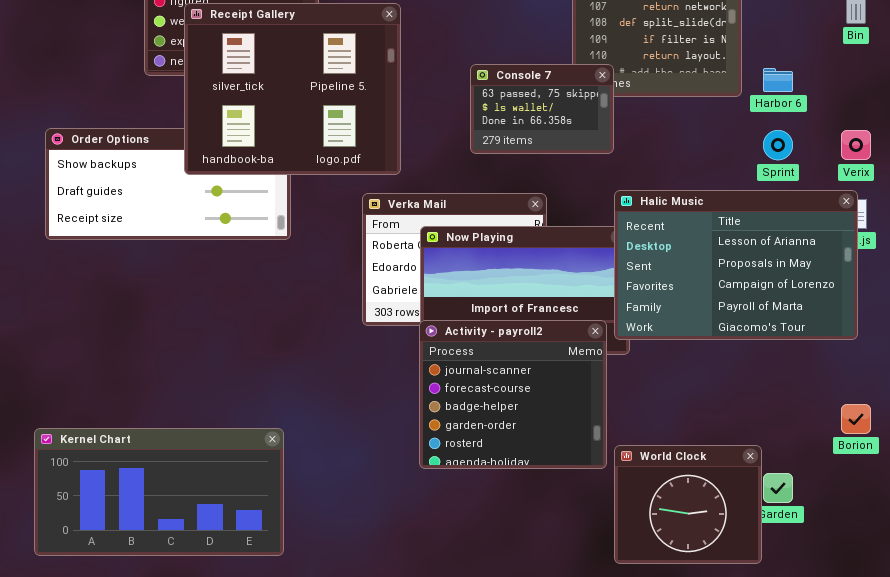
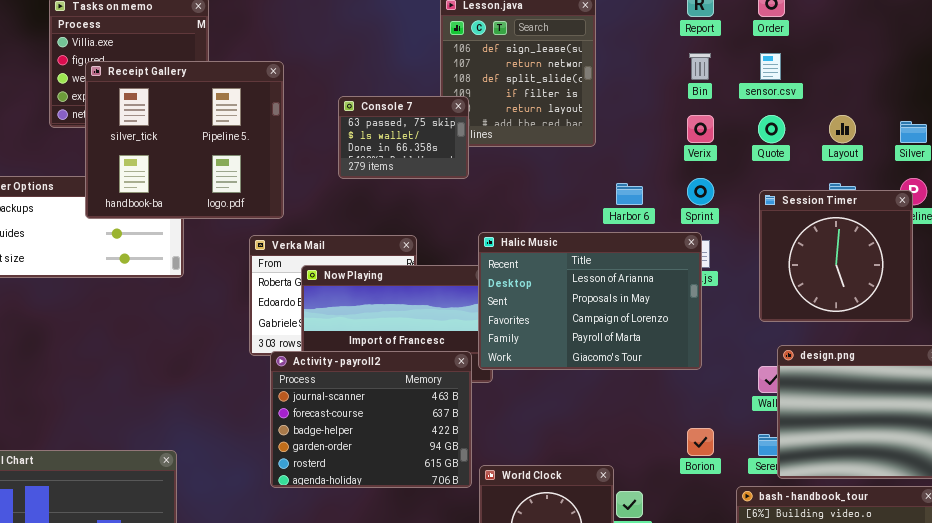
Console 7: [470,64,614,154] -> [338,96,469,179], moved
Harbor 6: [763,68,793,92] -> [616,183,643,205], moved
Sprint: [763,130,793,160] -> [687,178,714,205], moved
Verix: [841,130,871,160] -> [687,115,714,143], moved
Activity - payroll2: [419,320,607,469] -> [270,351,472,488], resized

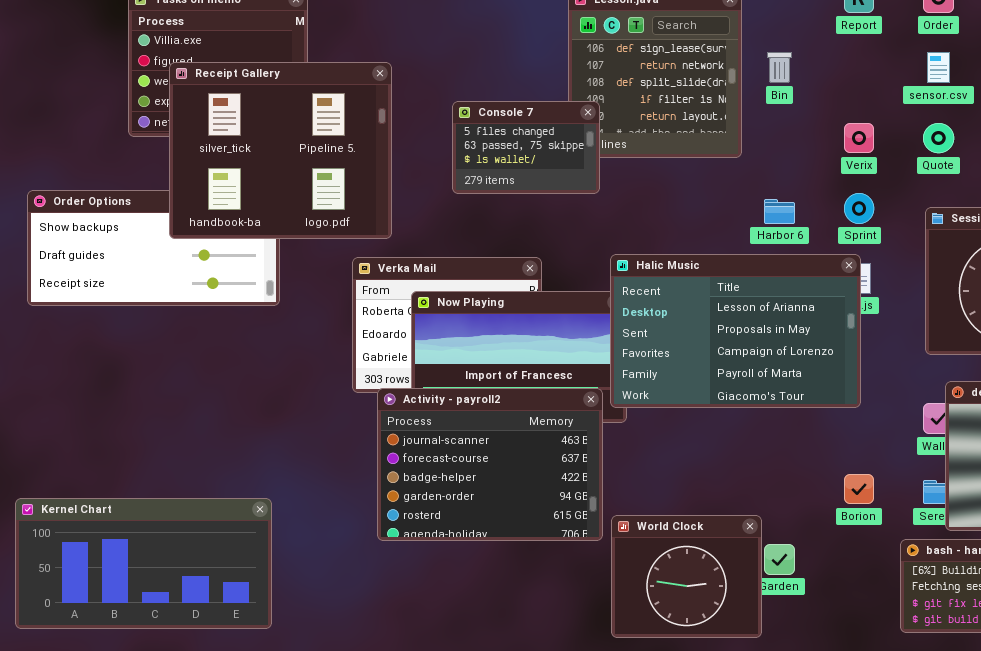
Bin: [689,53,711,80] -> [767,52,792,83], moved
Console 7: [338,96,469,179] -> [452,101,600,194], scrolled up 1 row

